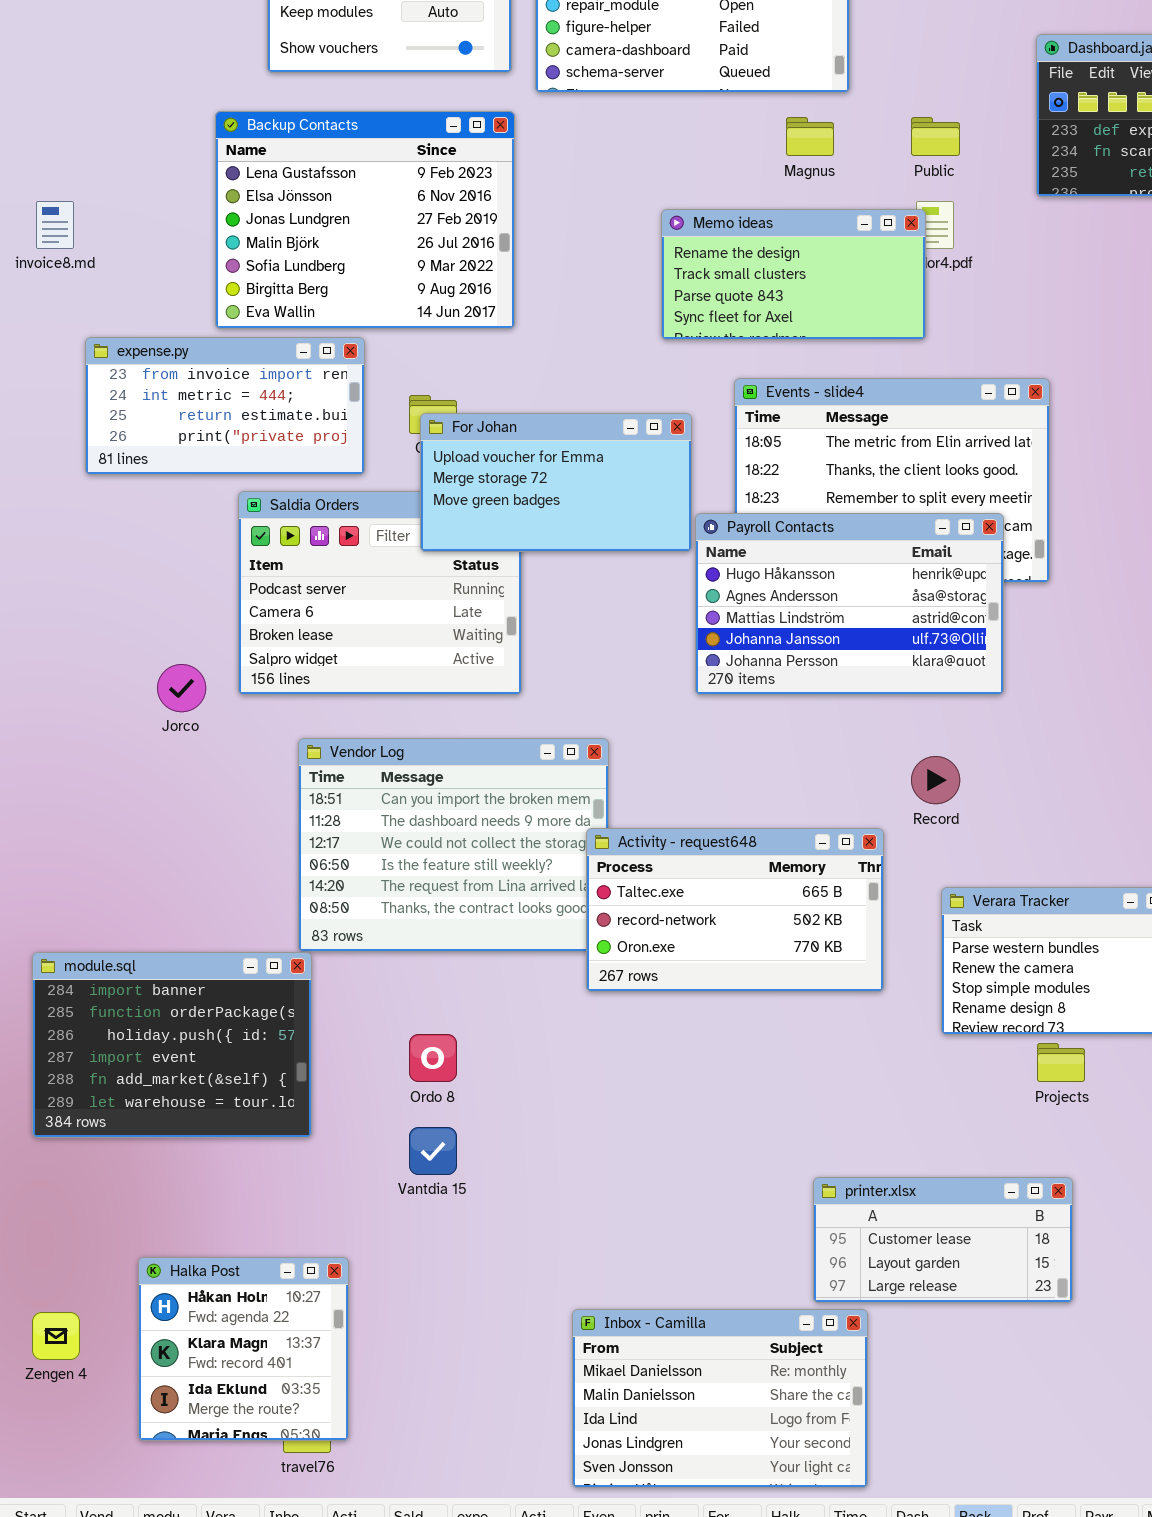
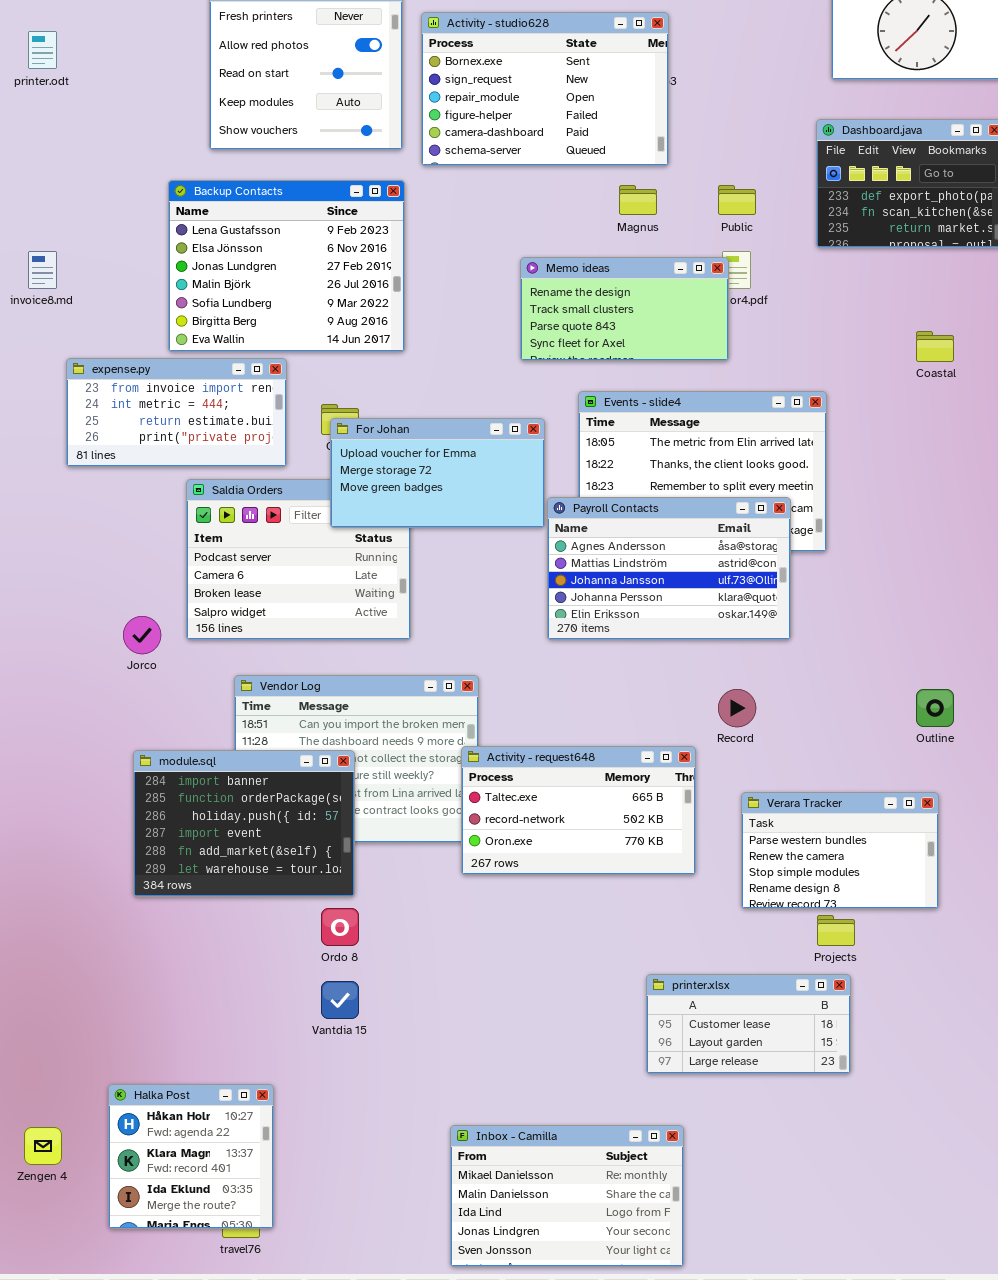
Payroll Contacts: [695,513,1004,695] -> [547,497,791,640], scrolled down 1 row
module.sql: [32,952,312,1138] -> [133,750,355,897], moved
printer.xlsx: [813,1177,1073,1303] -> [646,974,851,1074], moved

